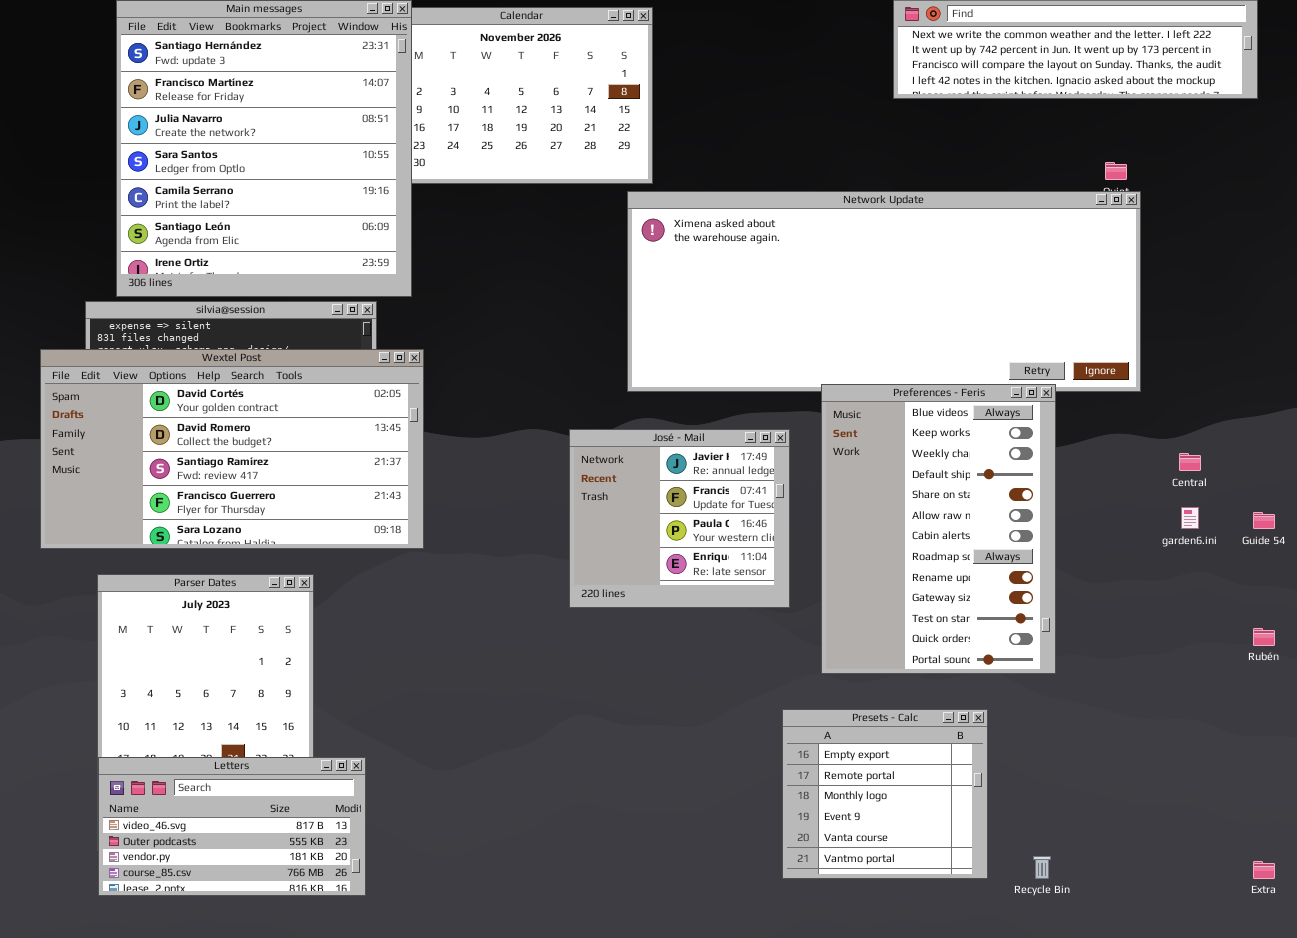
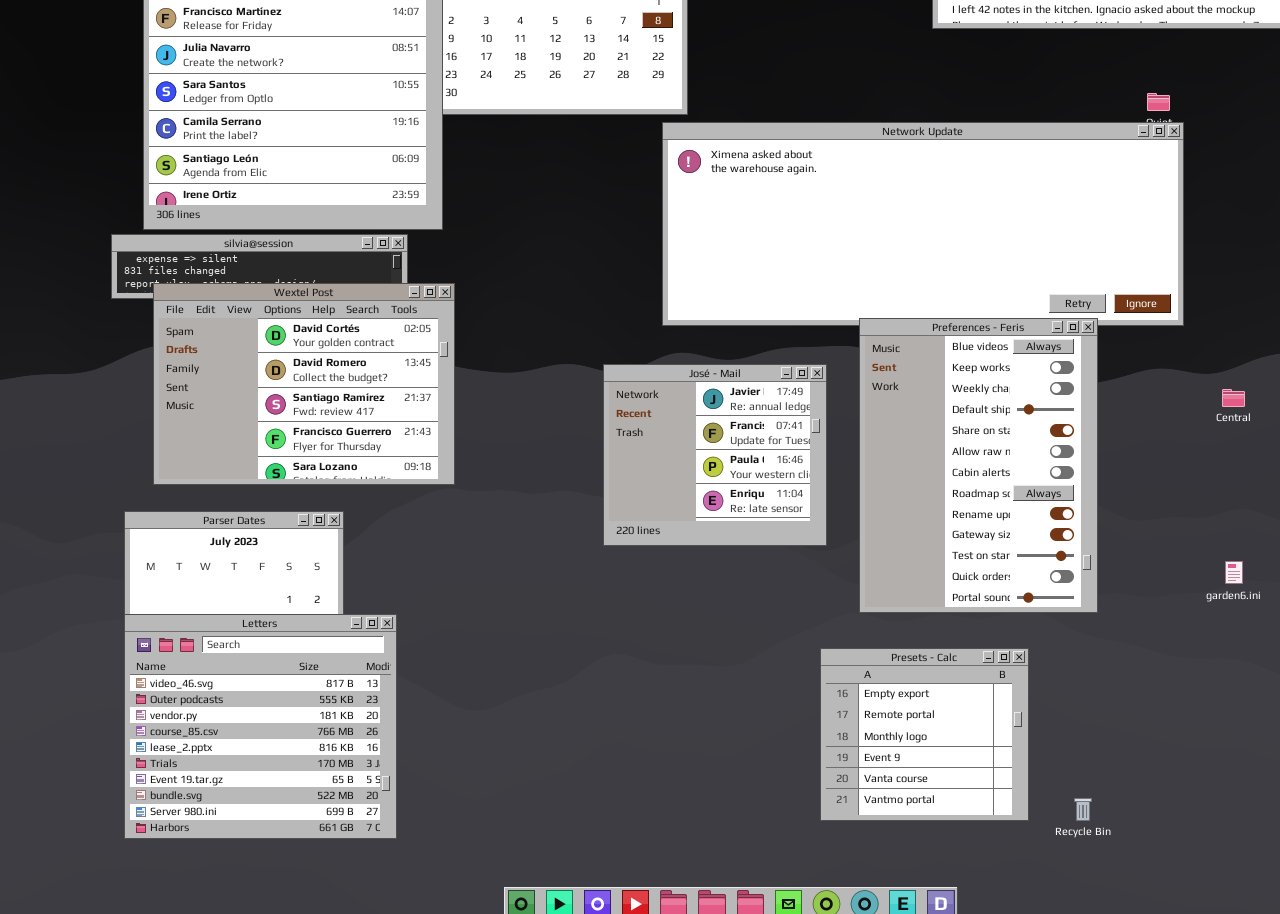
Wextel Post: [40,349,424,549] -> [153,283,455,485], resized
garden6.ini: [1181,507,1199,529] -> [1225,561,1243,584], moved
Letters: [98,757,366,896] -> [124,614,397,839], resized

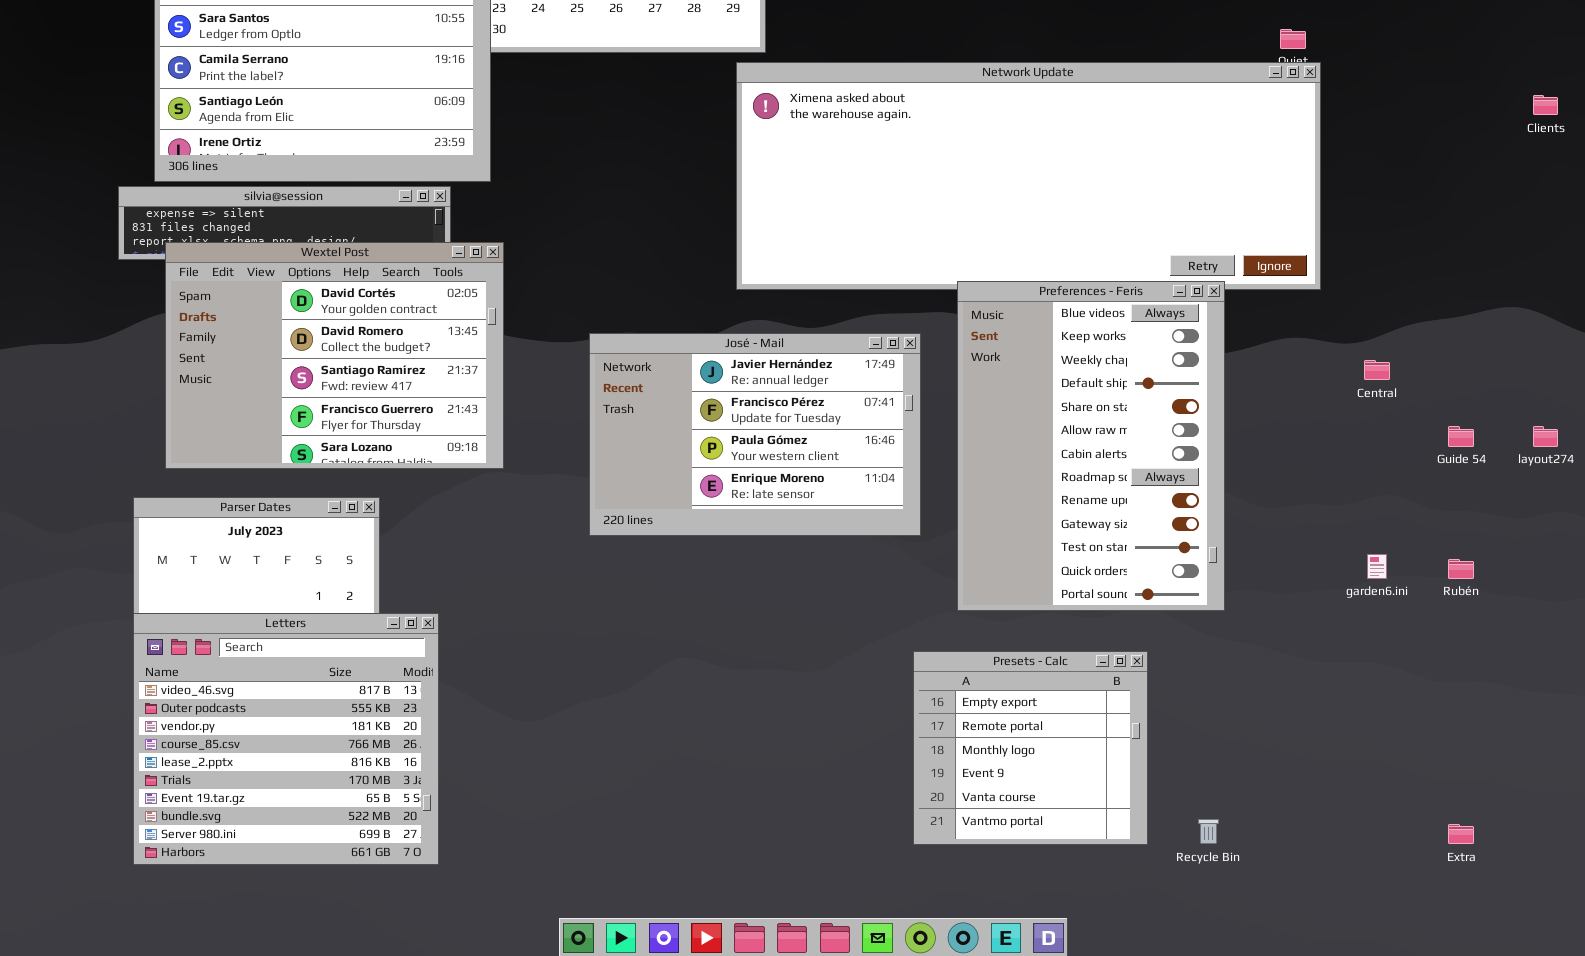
José - Mail: [603,364,827,546] -> [589,333,921,536], resized

